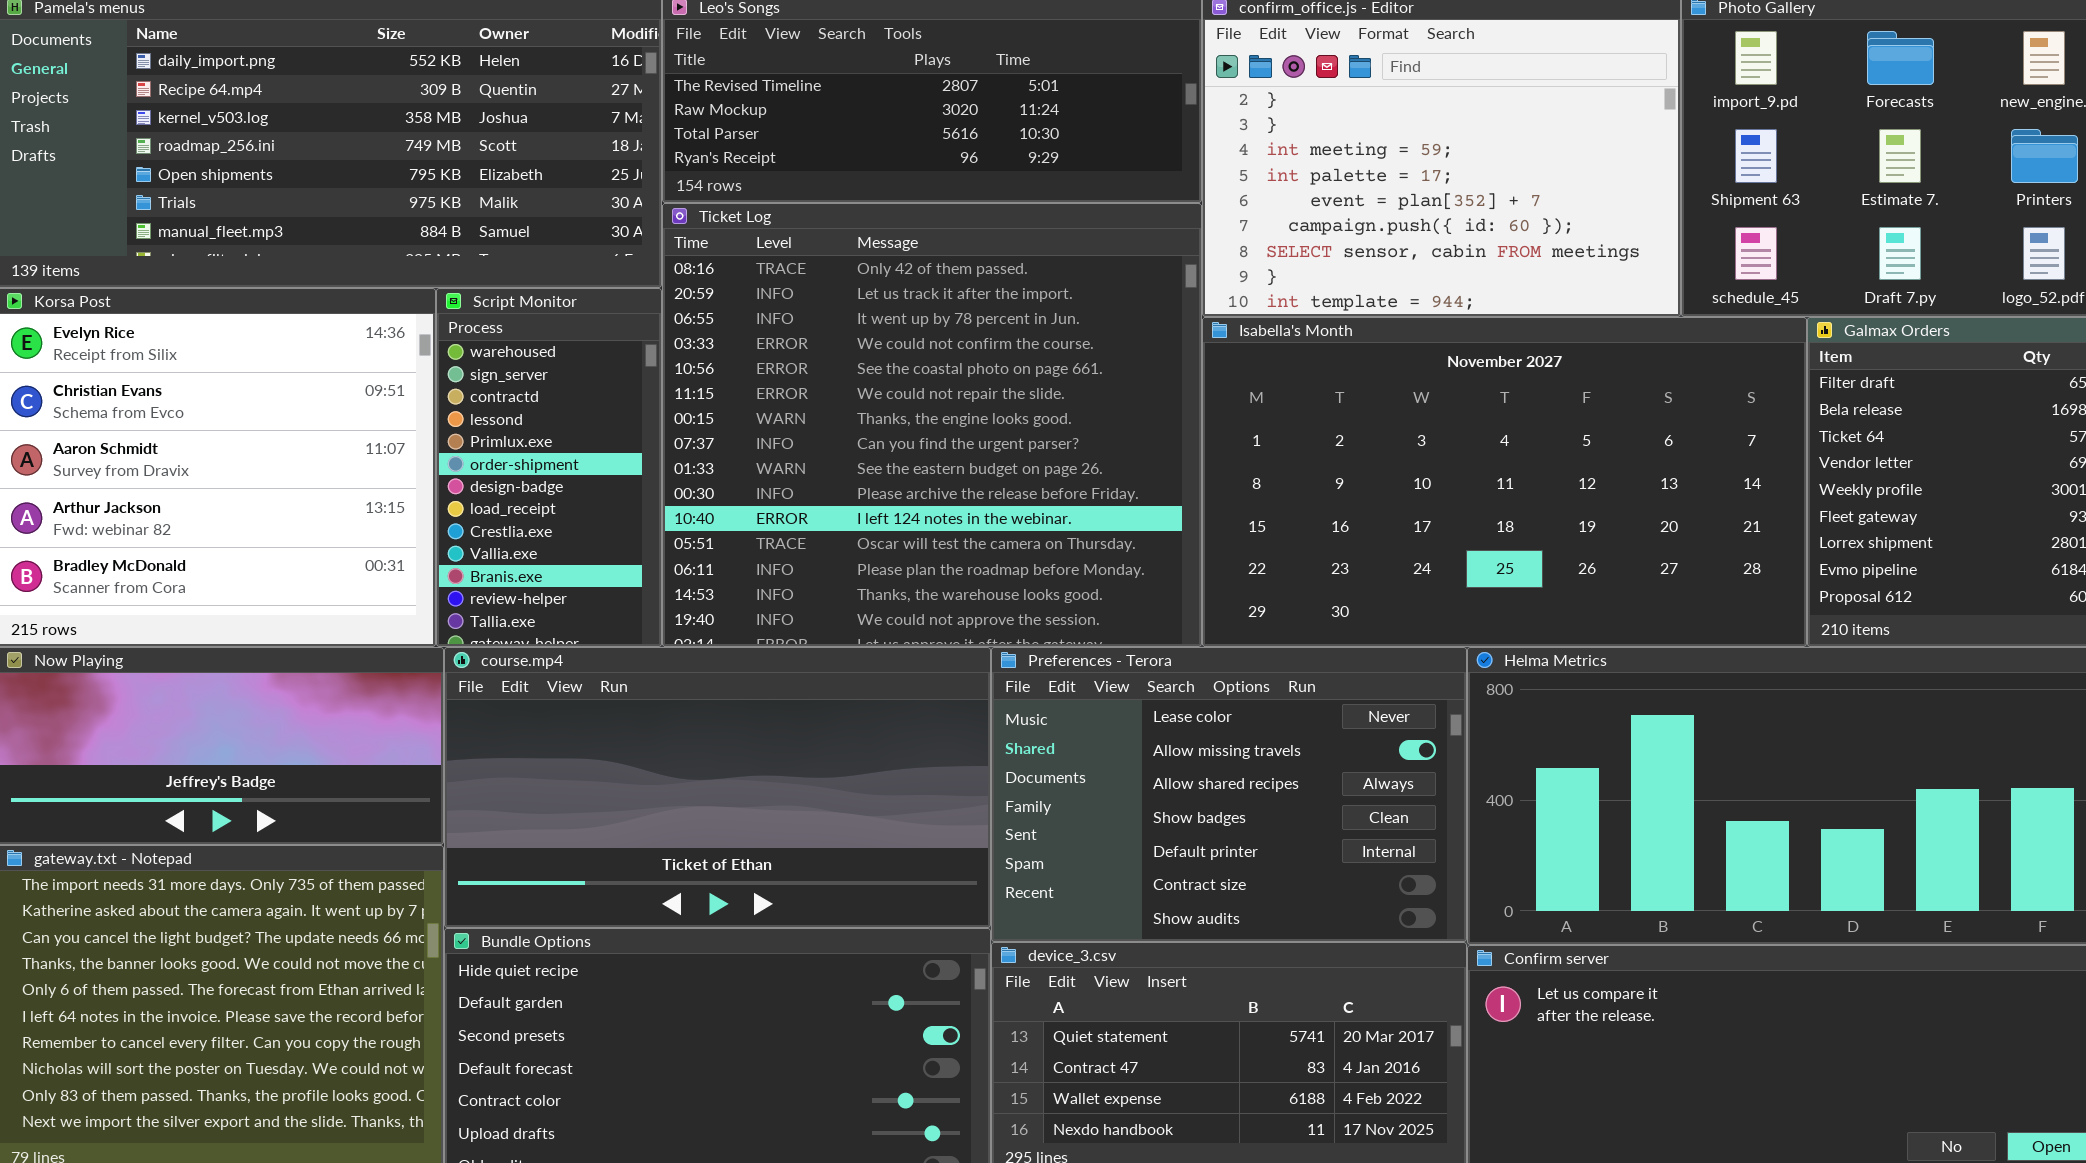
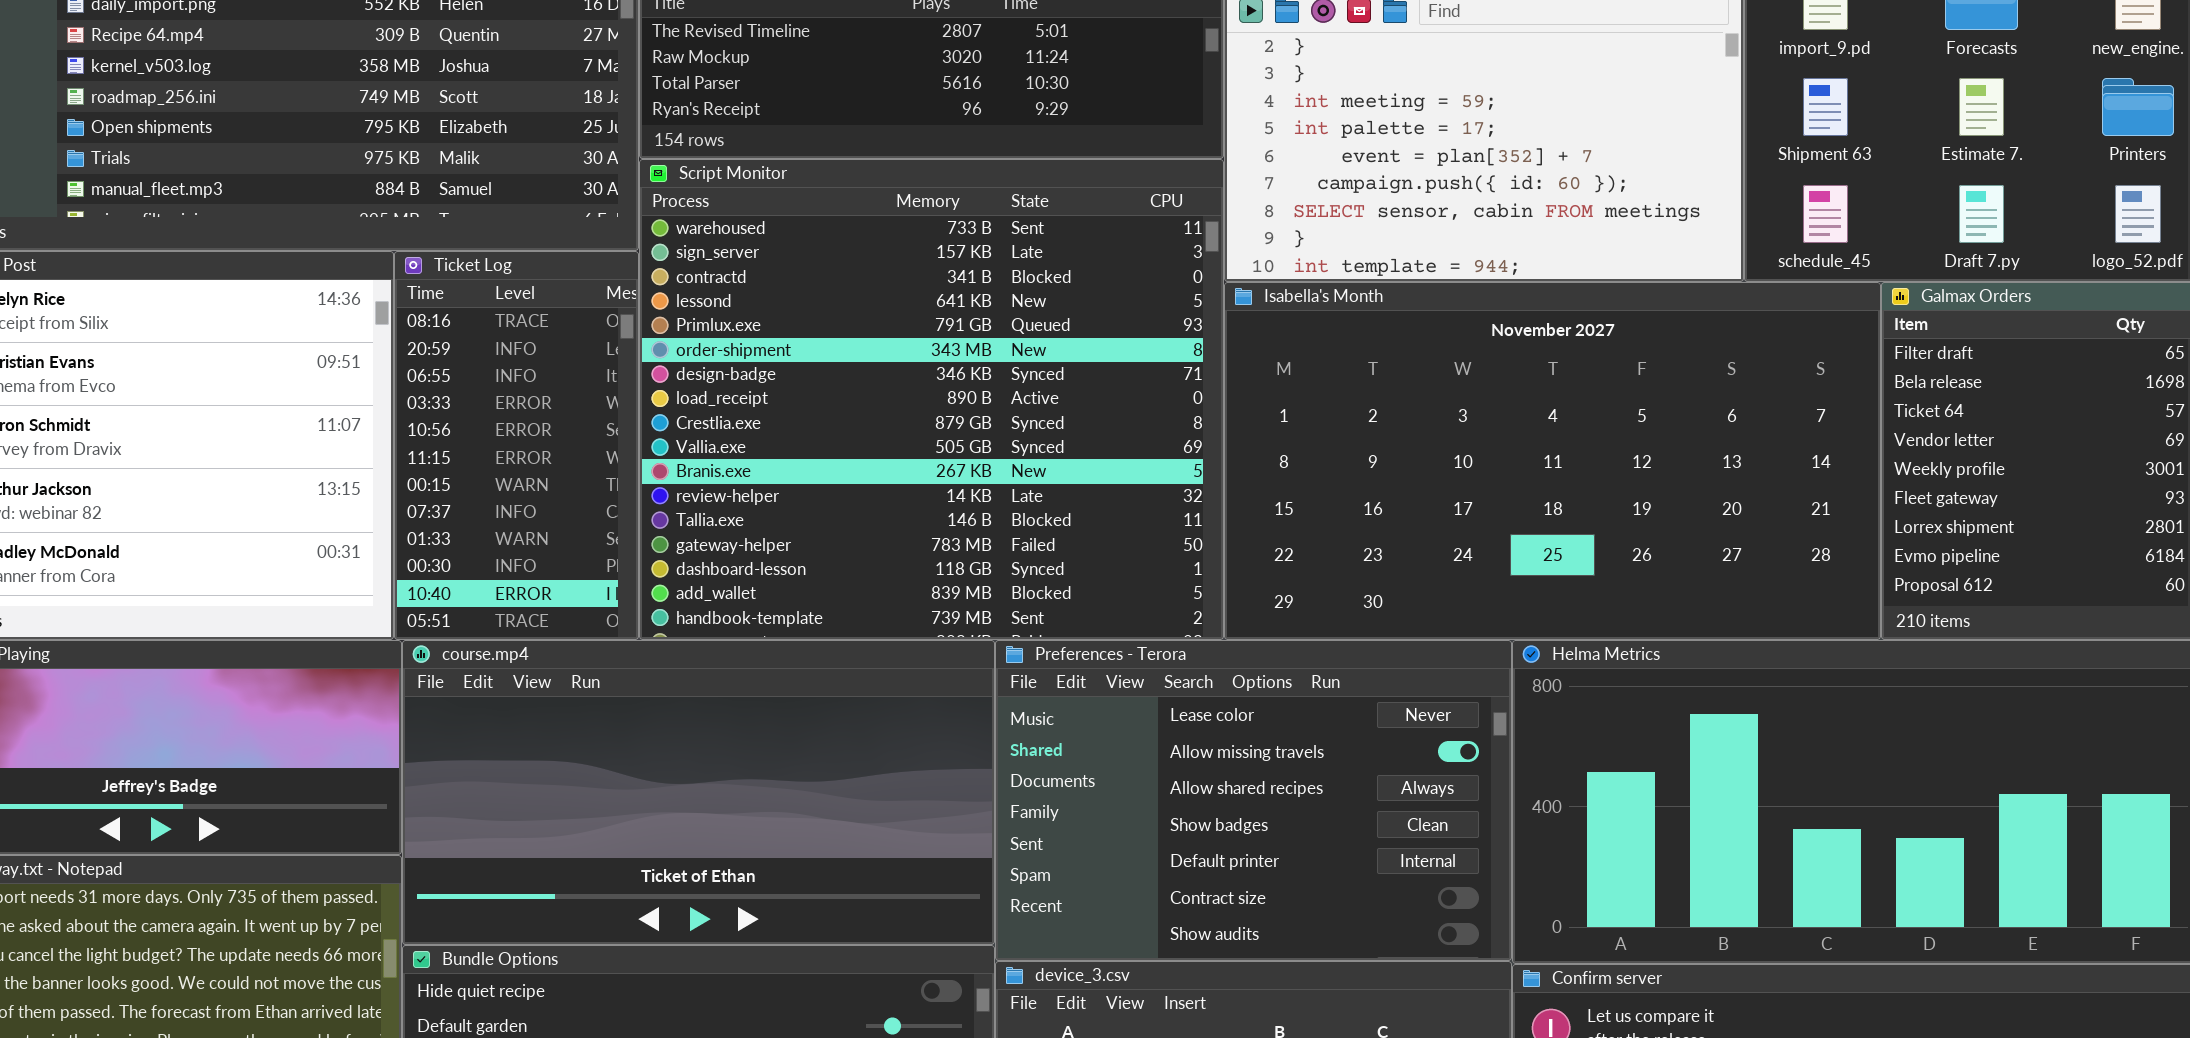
Ticket Log: [662,203,1202,647] -> [394,251,639,640], moved, resized
Script Monitor: [436,288,662,647] -> [639,159,1224,640], moved, resized

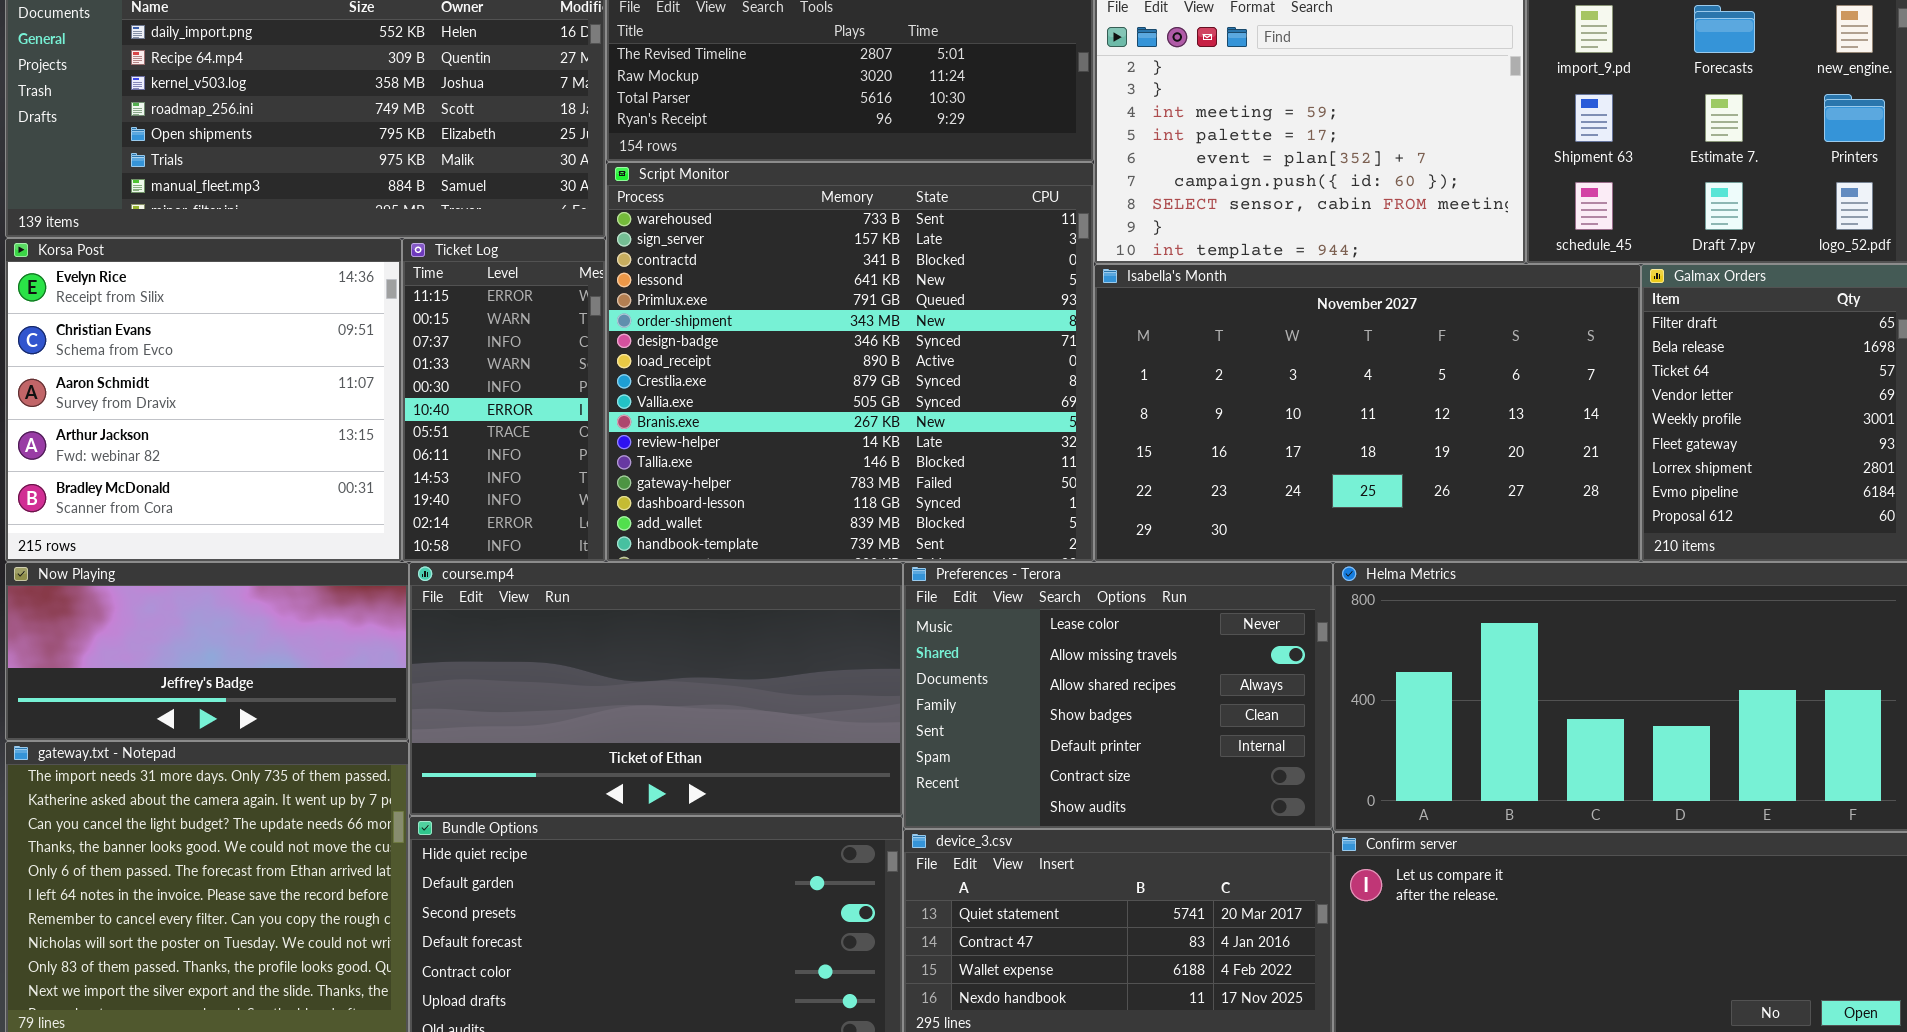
Ticket Log: [394,251,639,640] -> [402,238,606,562], scrolled down 5 rows

